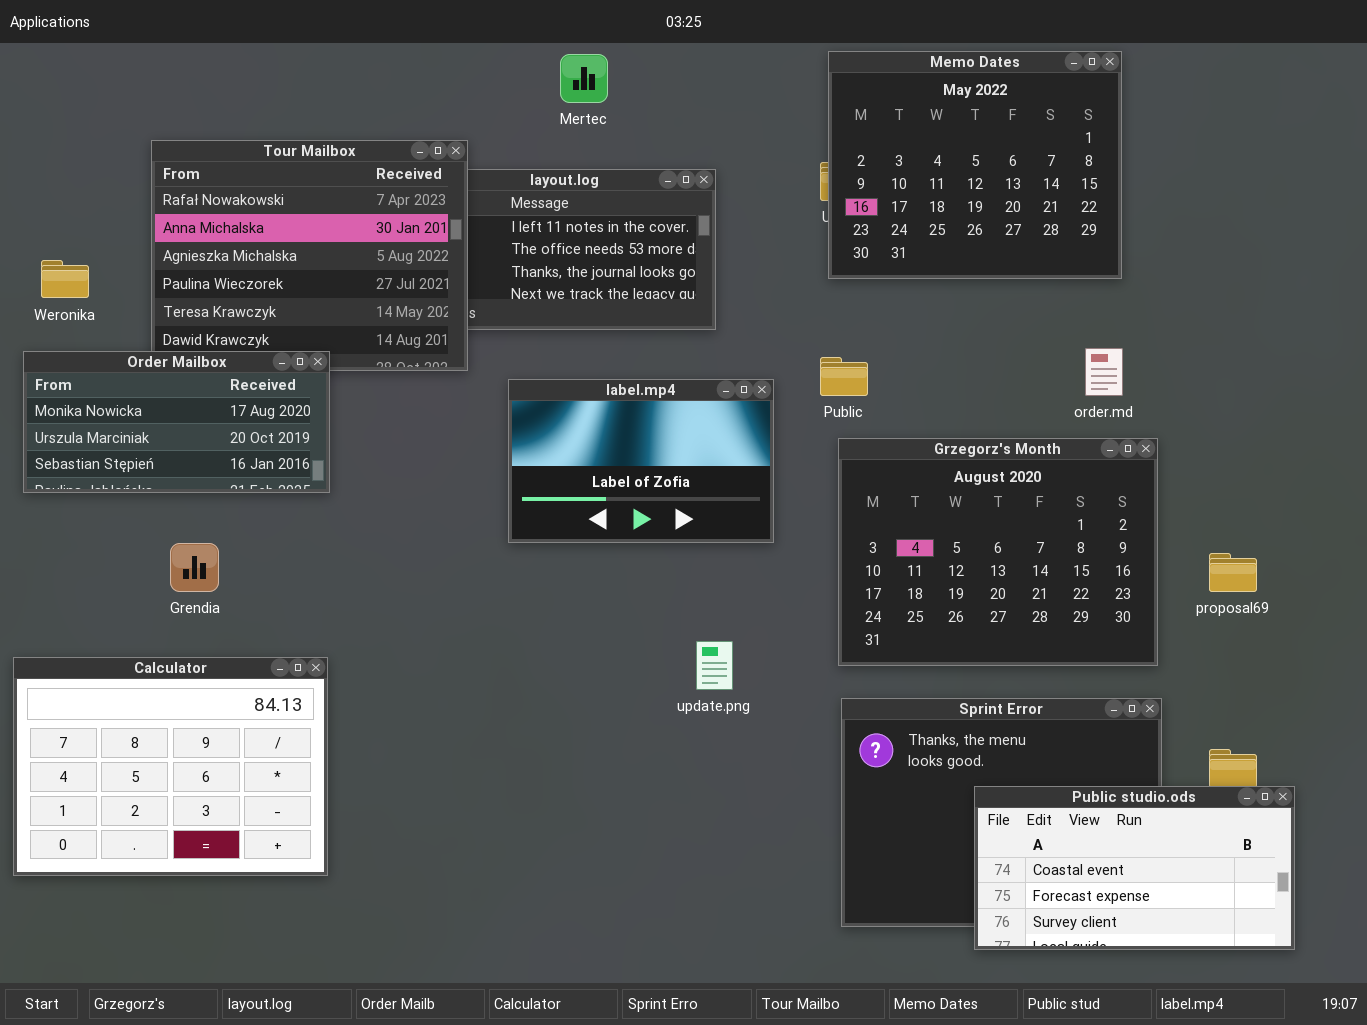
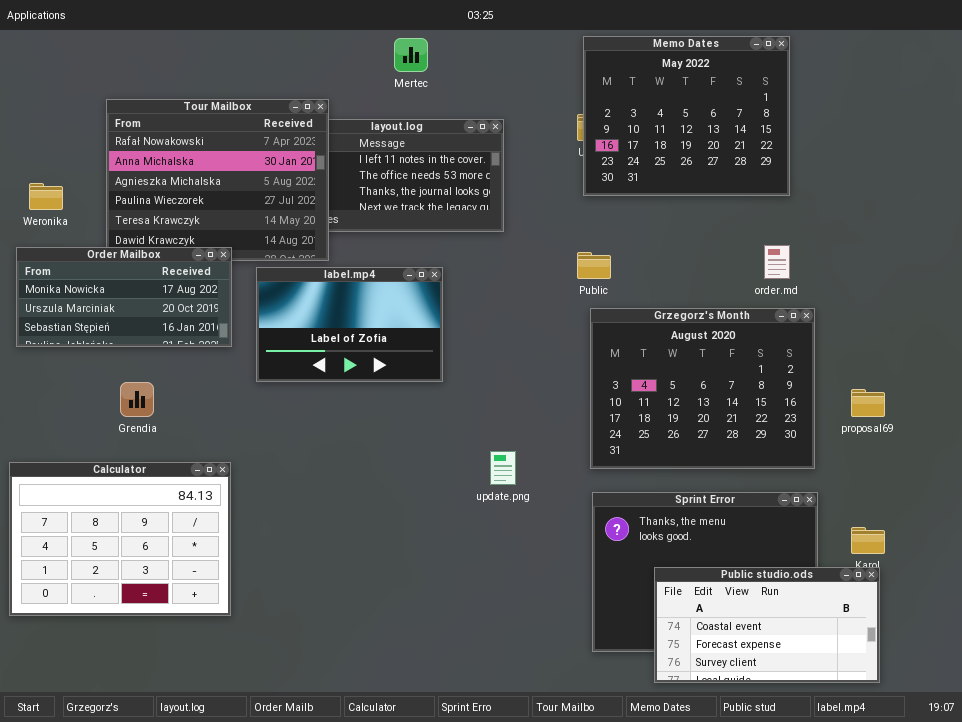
label.mp4: [508,379,774,543] -> [256,267,443,382], moved
Public studio.ods: [974,786,1295,950] -> [654,567,880,683], moved

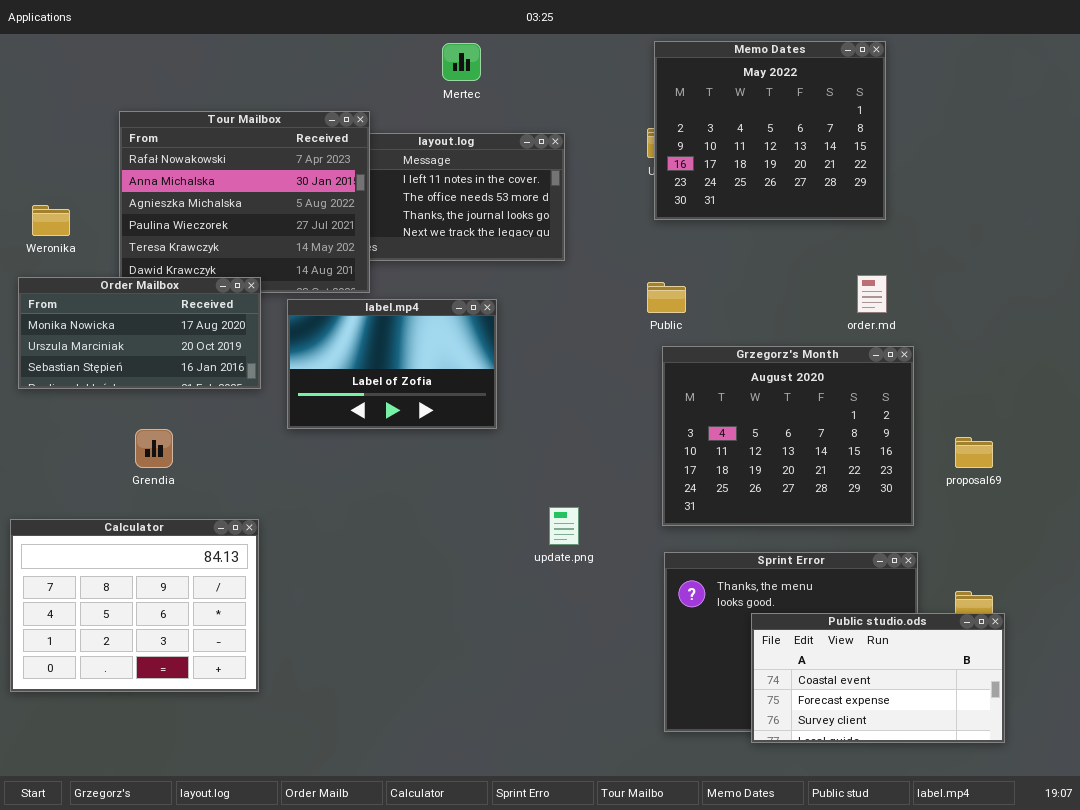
Public studio.ods: [654,567,880,683] -> [751,613,1005,743], moved

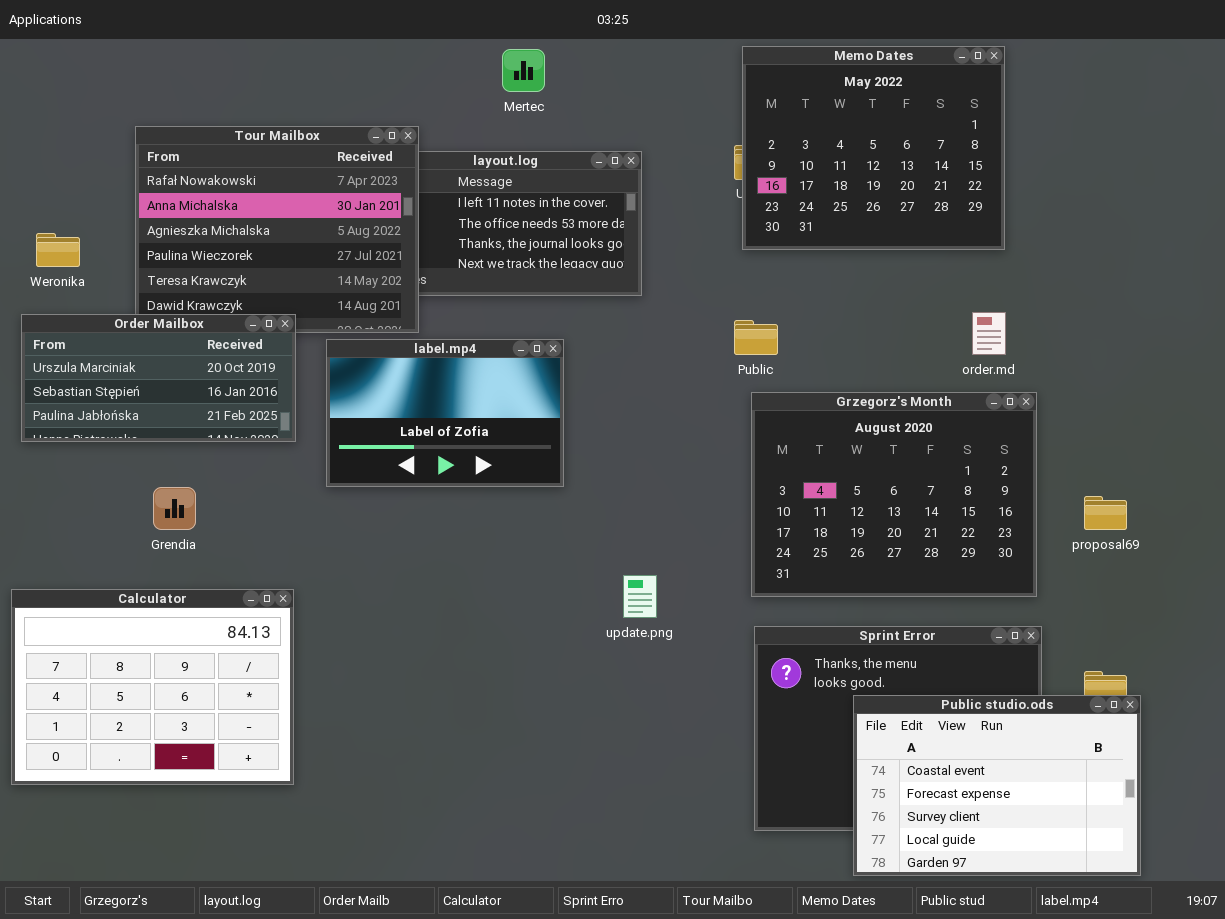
Order Mailbox: [18,277,261,389] -> [21,314,296,442], scrolled down 1 row
Public studio.ods: [751,613,1005,743] -> [853,695,1141,876], resized

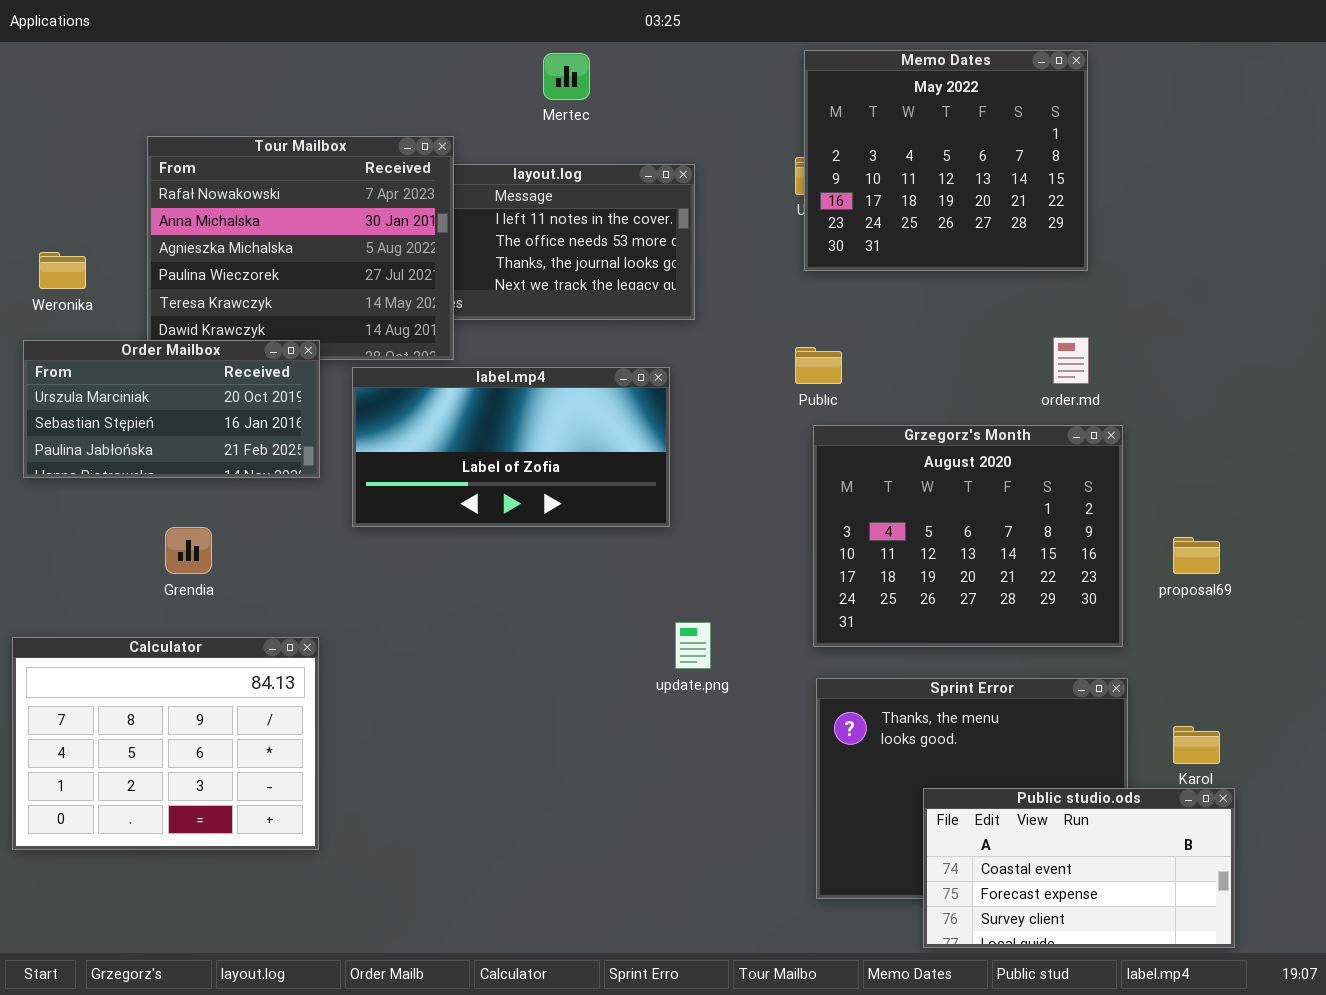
label.mp4: [326,339,564,487] -> [352,367,670,527], resized
Public studio.ods: [853,695,1141,876] -> [923,788,1235,948], resized

